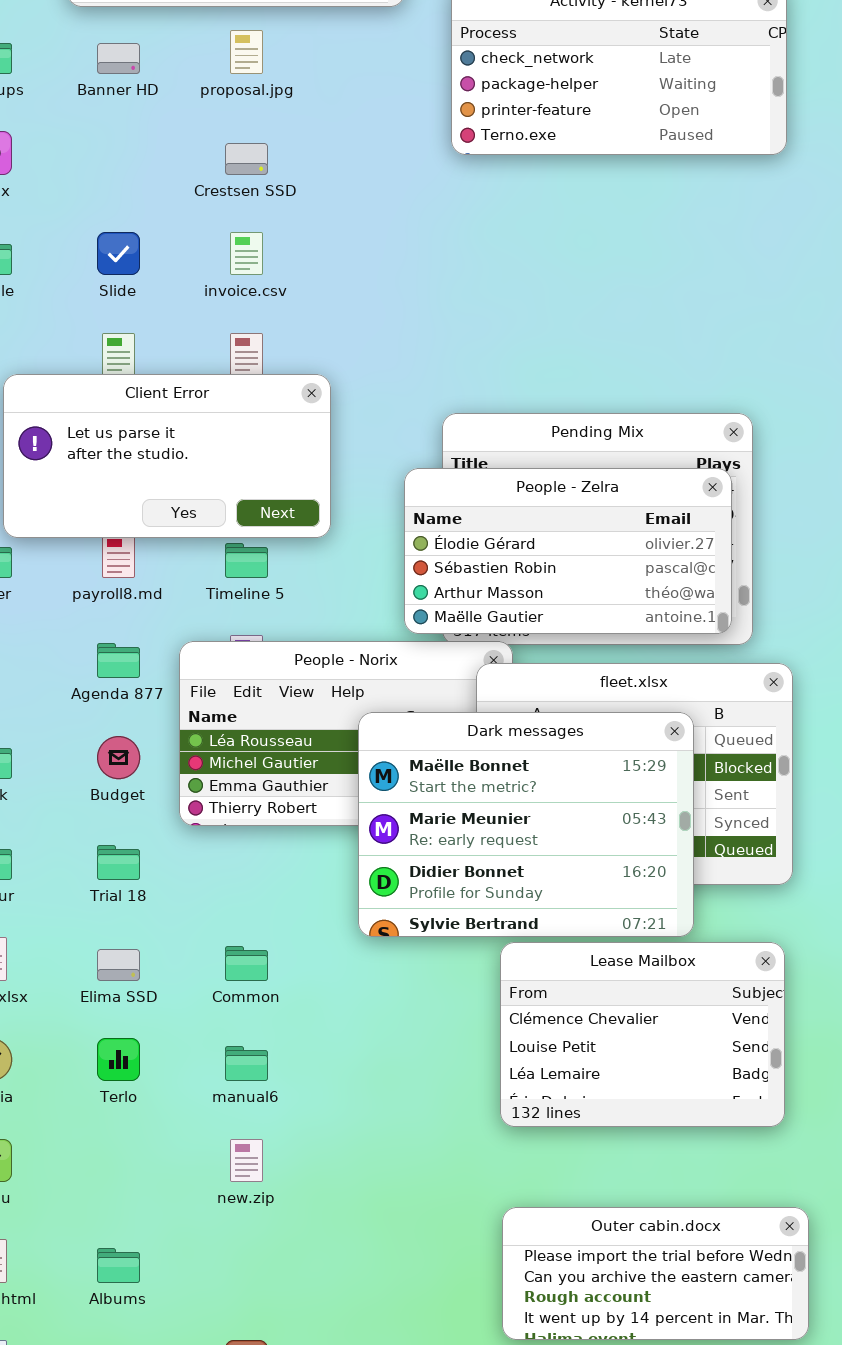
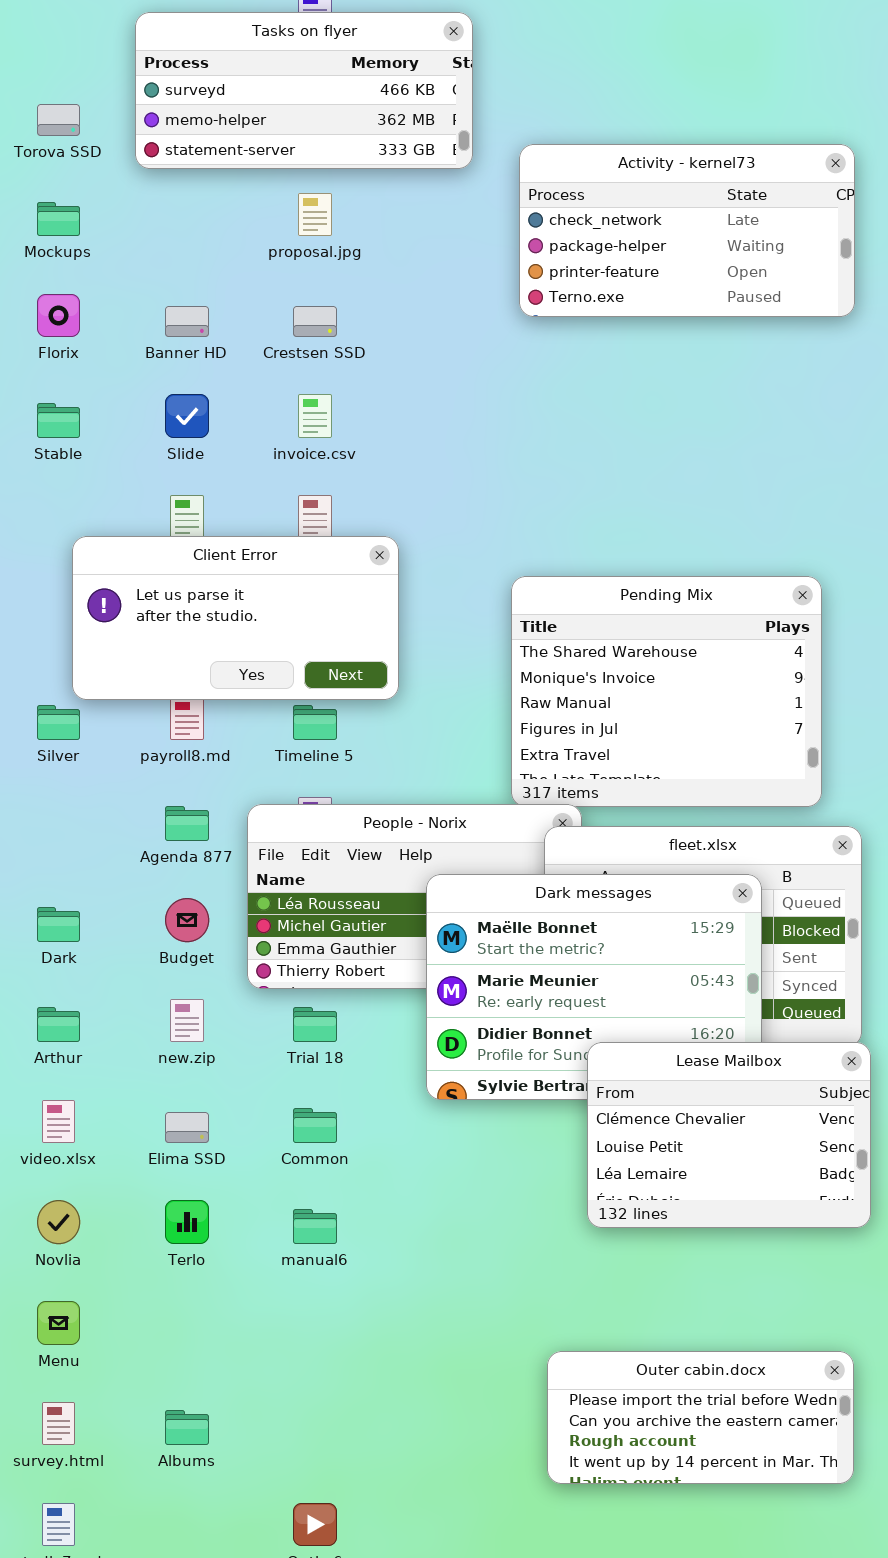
Banner HD: [97,43,140,74] -> [165,306,209,337], moved
People - Zelra: [404,468,732,634] -> none, closed
Trial 18: [97,845,140,880] -> [293,1007,337,1042], moved
Lease Mailbox: [500,942,785,1127] -> [587,1042,871,1228], moved
new.zip: [230,1139,263,1182] -> [170,999,204,1042], moved
Outer cabin.docx: [502,1207,809,1340] -> [547,1351,854,1484], moved

